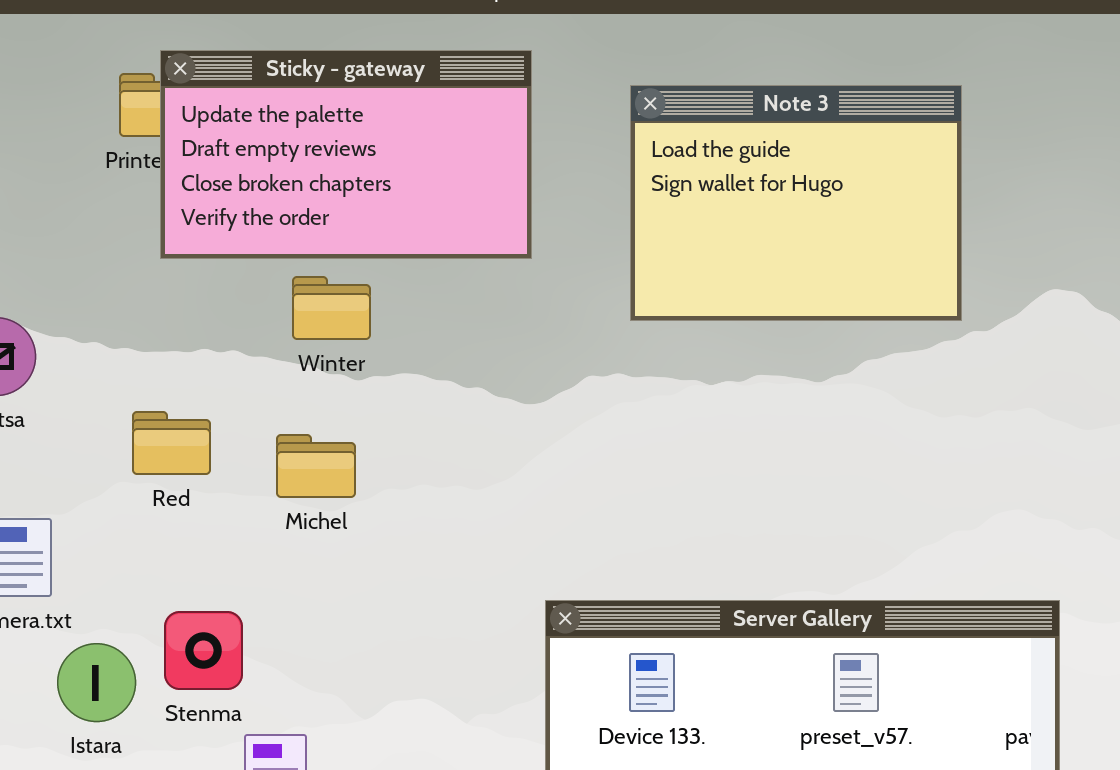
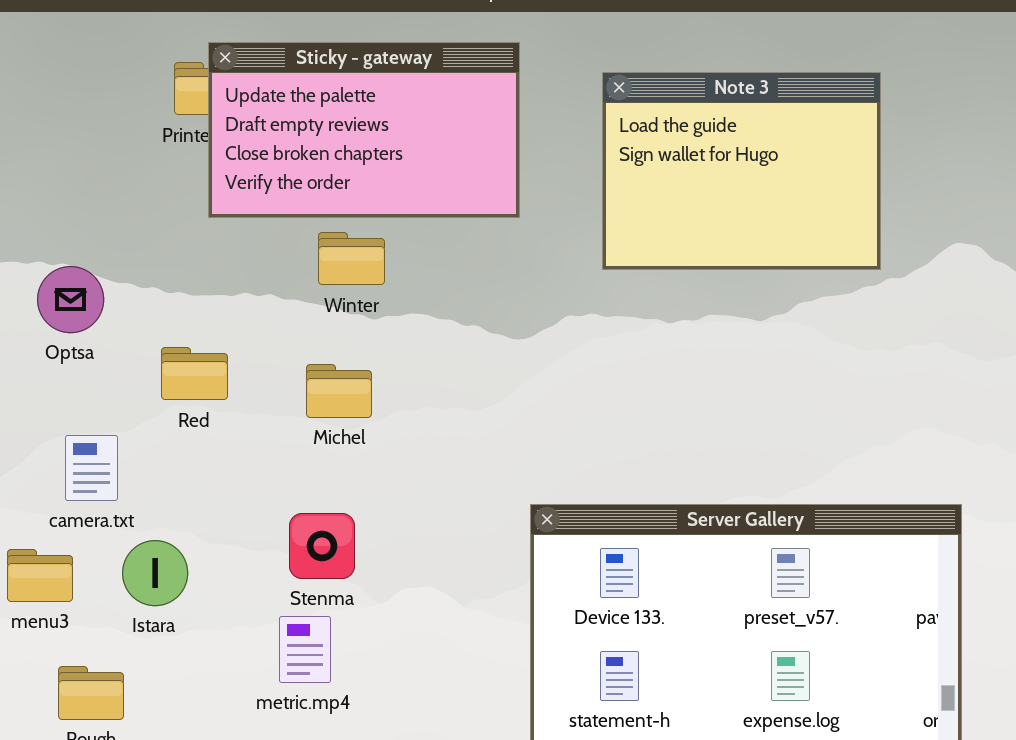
Red: [132,411,211,475] -> [161,347,228,400], moved
Stenma: [164,611,243,690] -> [289,513,355,579], moved

